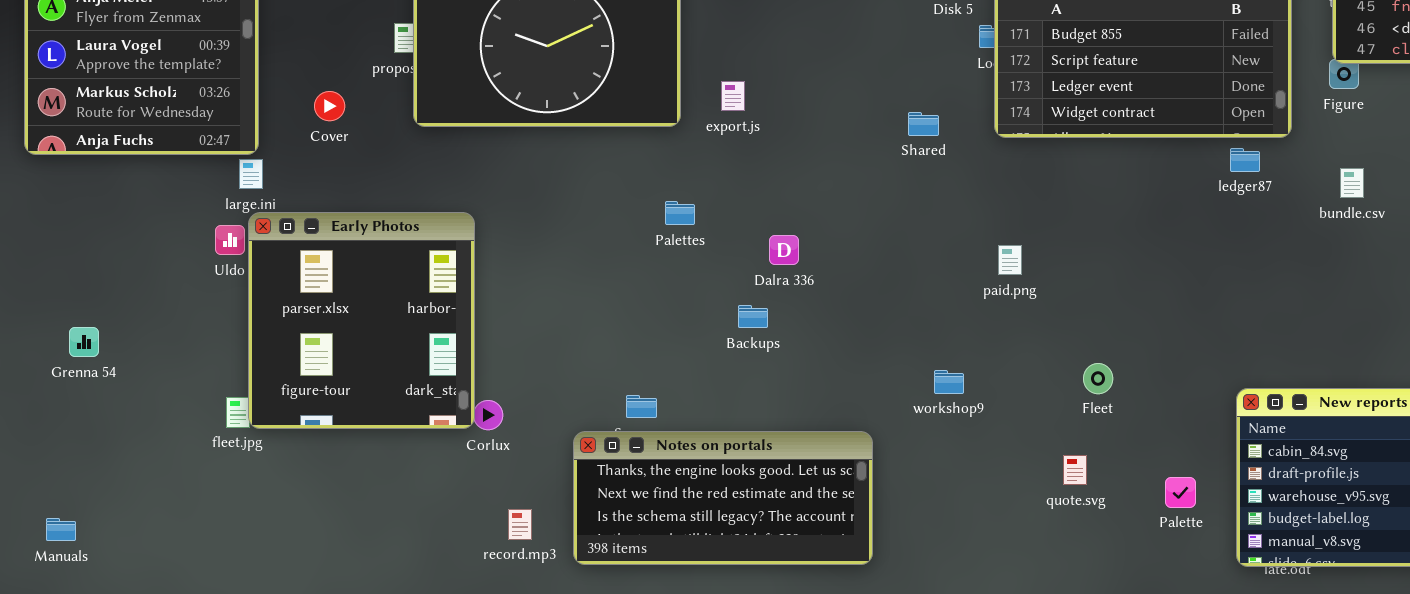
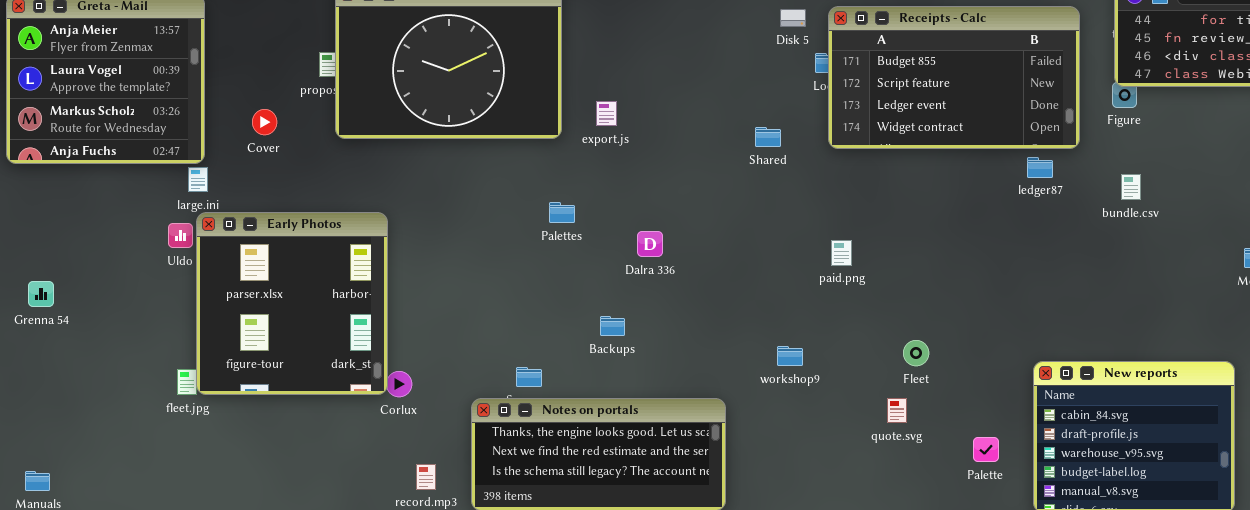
Backups: [738,305,768,328] -> [600,316,625,336], moved
Grenna 54: [69,327,99,357] -> [28,281,54,307], moved
quote.svg: [1063,455,1087,485] -> [887,398,907,423], moved

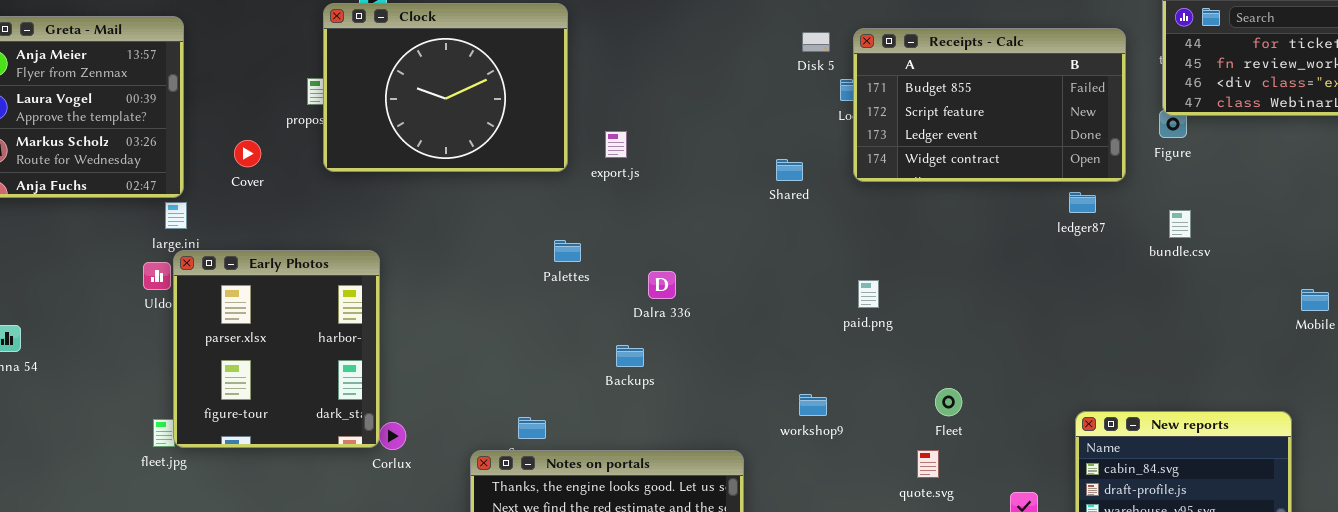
Backups: [600,316,625,336] -> [616,345,644,367], moved

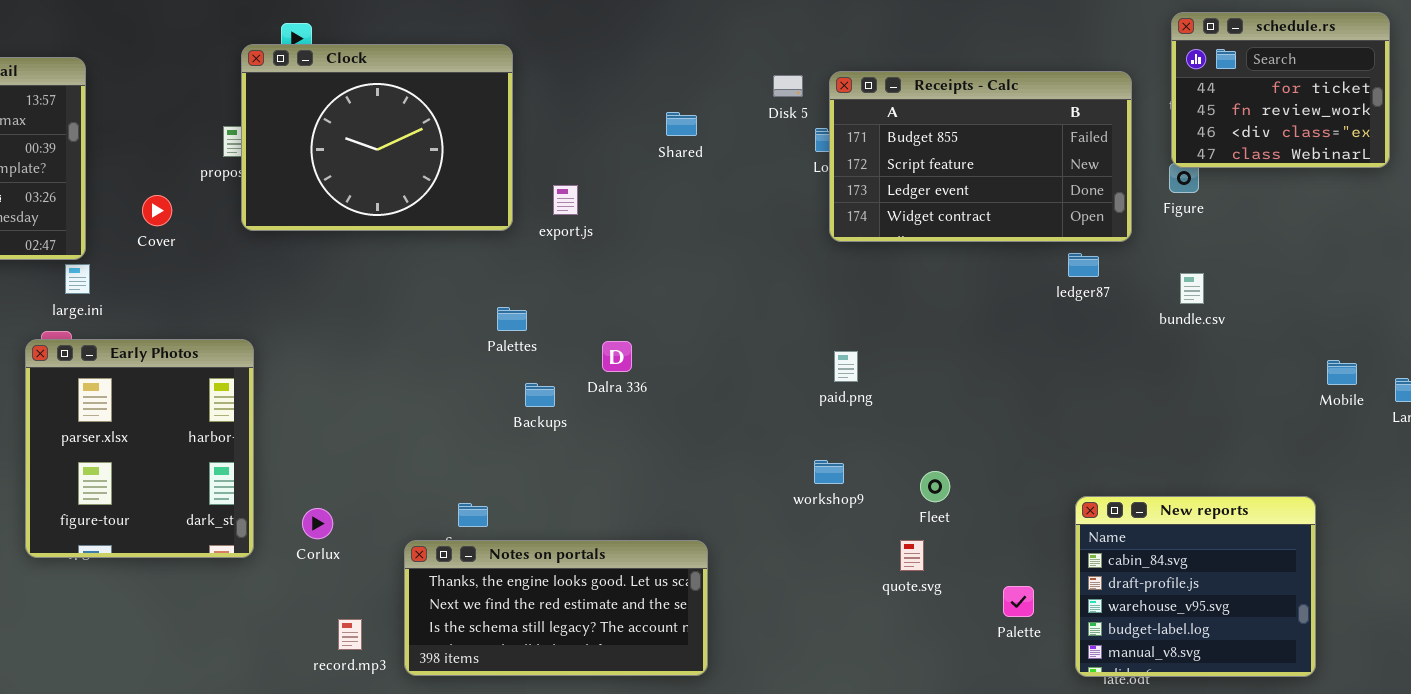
Shared: [776,159,803,181] -> [666,112,697,136], moved
Early Photos: [173,250,380,448] -> [25,339,254,558], moved
Backups: [616,345,644,367] -> [525,383,555,407], moved
workshop9: [799,394,827,416] -> [814,460,844,484], moved

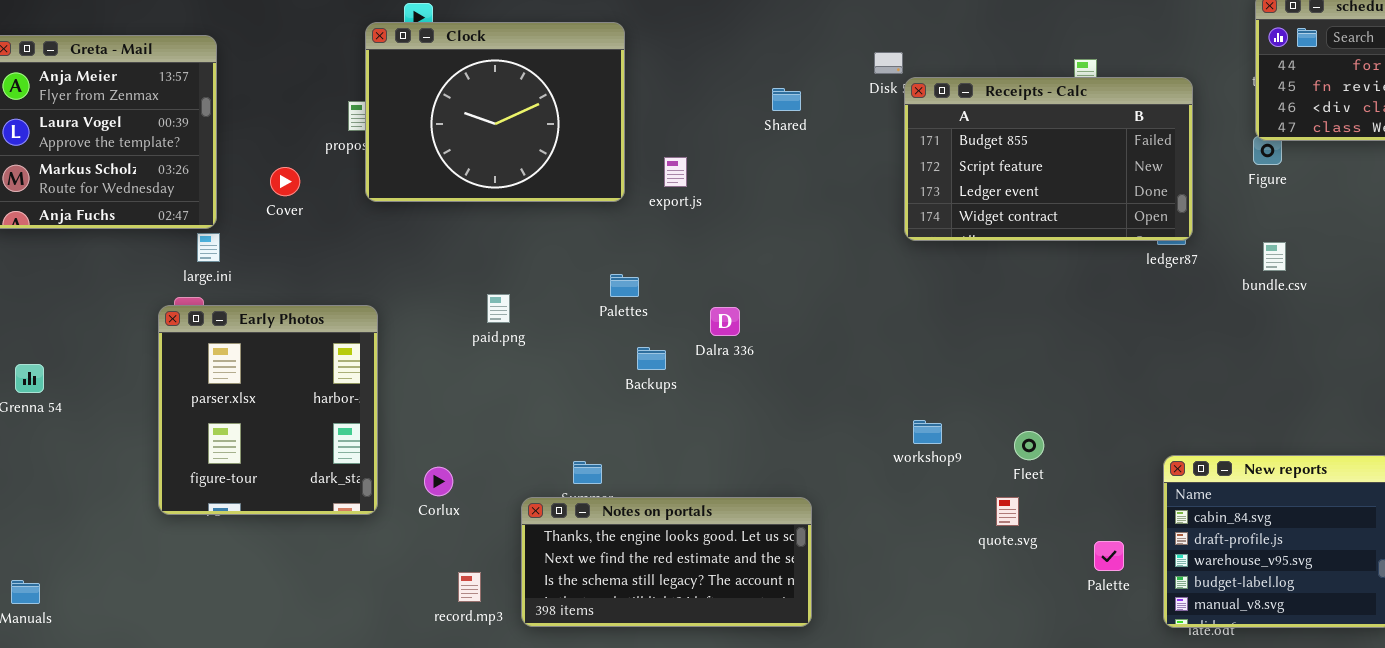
Receipts - Calc: [829,71,1132,242] -> [904,77,1193,241], moved
paid.png: [834,351,858,382] -> [487,294,510,323], moved

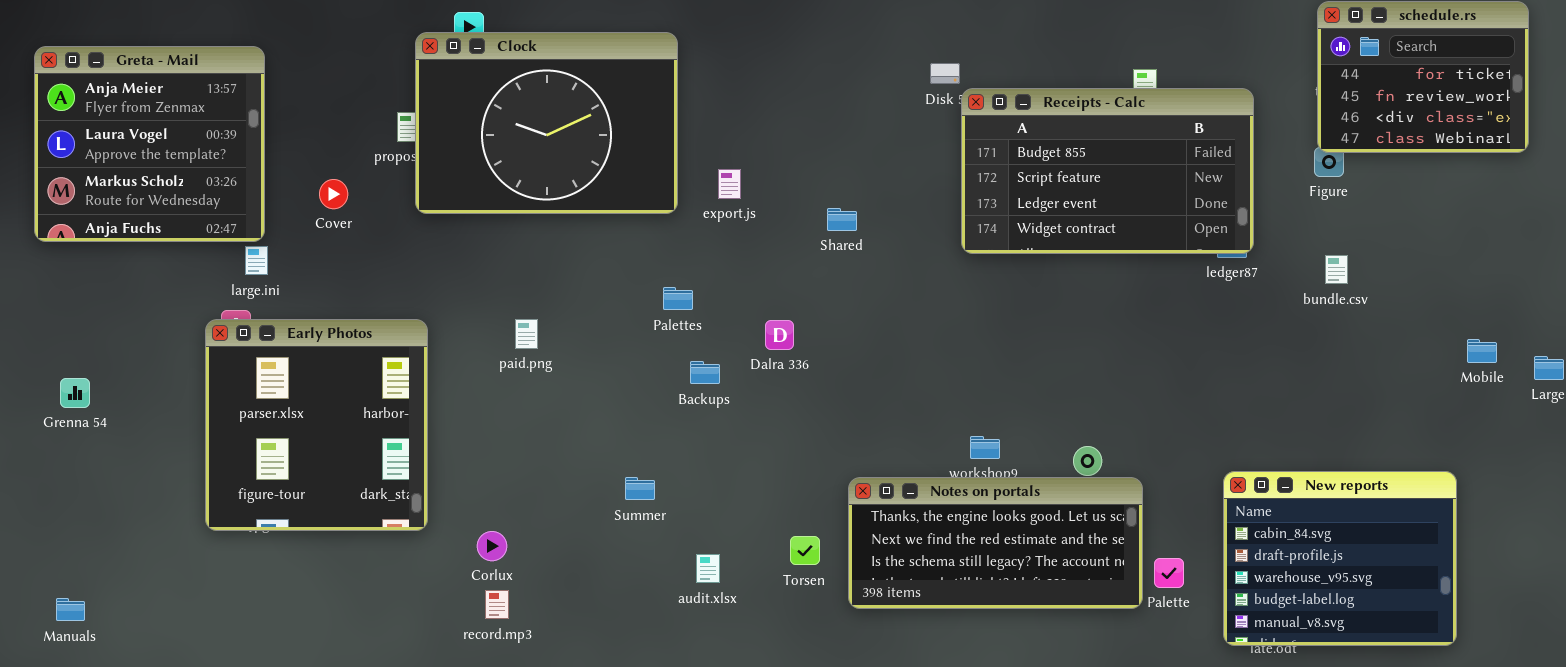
Shared: [772,88,801,111] -> [827,208,857,231], moved
paid.png: [487,294,510,323] -> [515,319,538,349], moved
Corlux: [424,467,453,496] -> [477,531,507,561], moved
Notes on portals: [521,497,812,627] -> [848,477,1143,609], moved
record.mp3: [458,572,481,602] -> [485,590,509,619], moved

